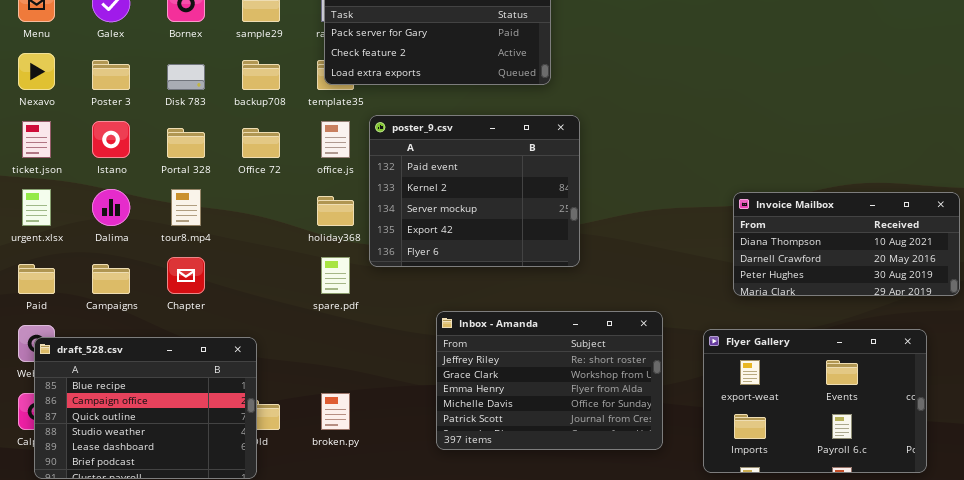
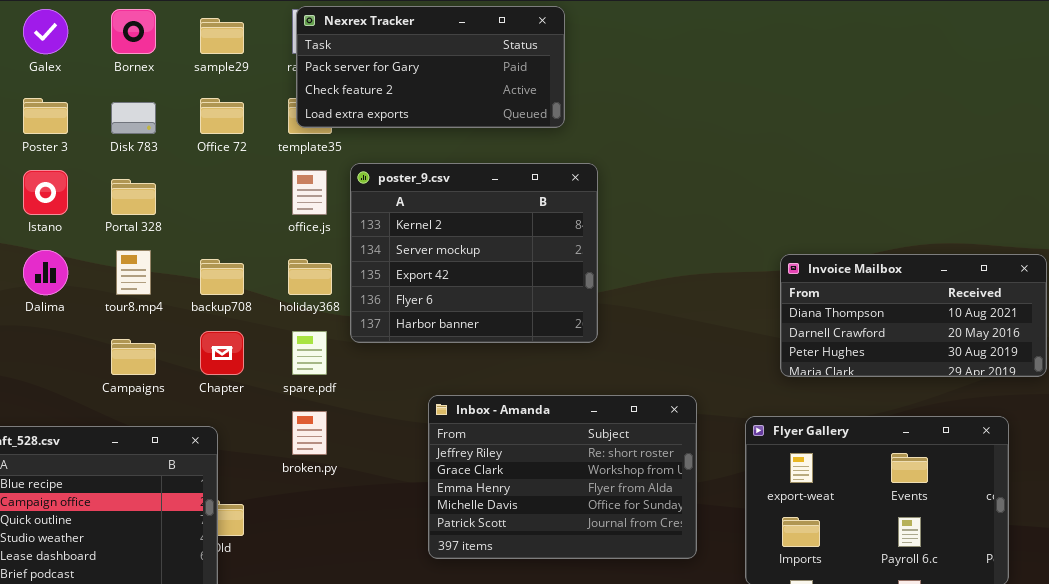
backup708: [242,60,280,90] -> [200,259,244,295], moved
poster_9.csv: [369,115,580,267] -> [350,163,598,343], scrolled down 1 row
Office 72: [242,128,280,158] -> [200,98,244,134], moved
Chapter: [167,257,205,294] -> [200,331,244,375], moved
Campaigns: [92,264,130,294] -> [111,339,156,375], moved
broken.py: [321,393,350,430] -> [292,411,327,455], moved

